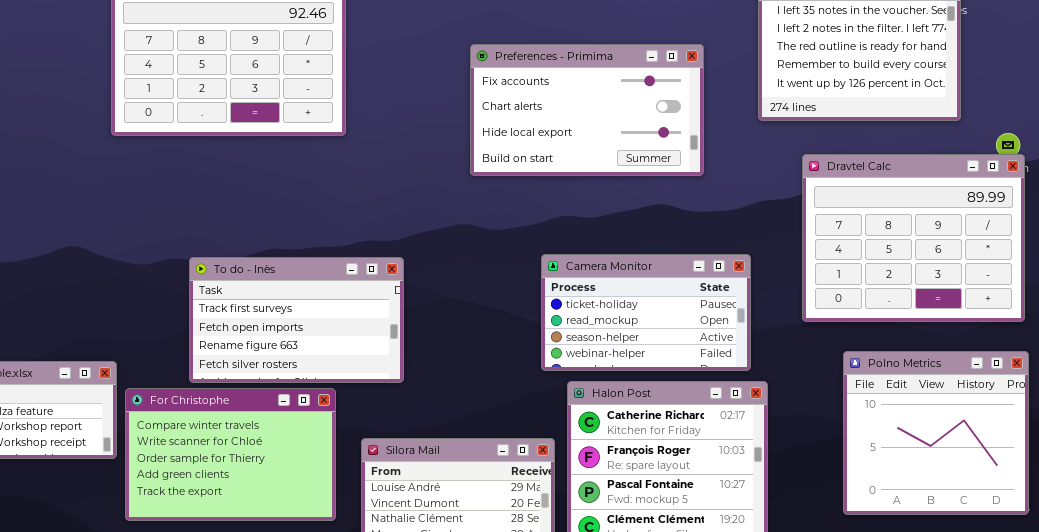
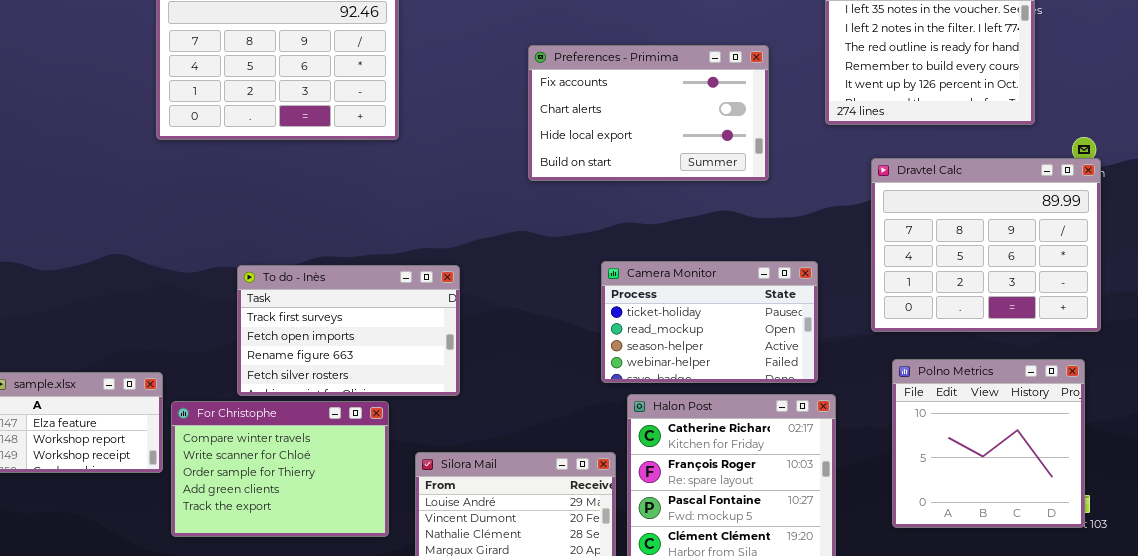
Polno Metrics: [843,351,1029,515] -> [892,359,1085,528], moved

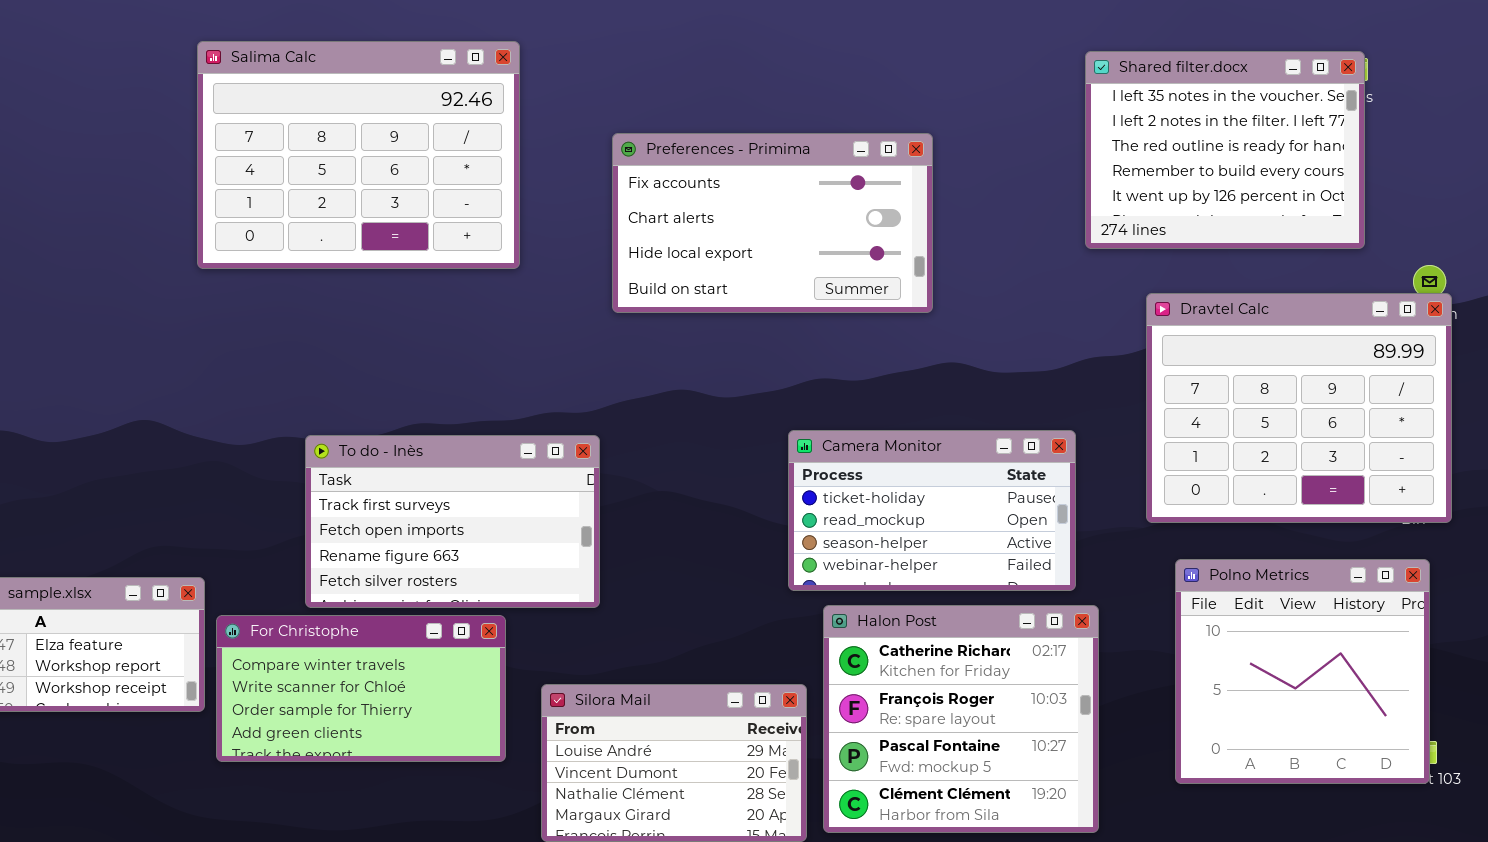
Preferences - Primima: [528,45,769,181] -> [612,133,933,313], moved
For Christophe: [171,401,389,537] -> [216,615,506,762], resized

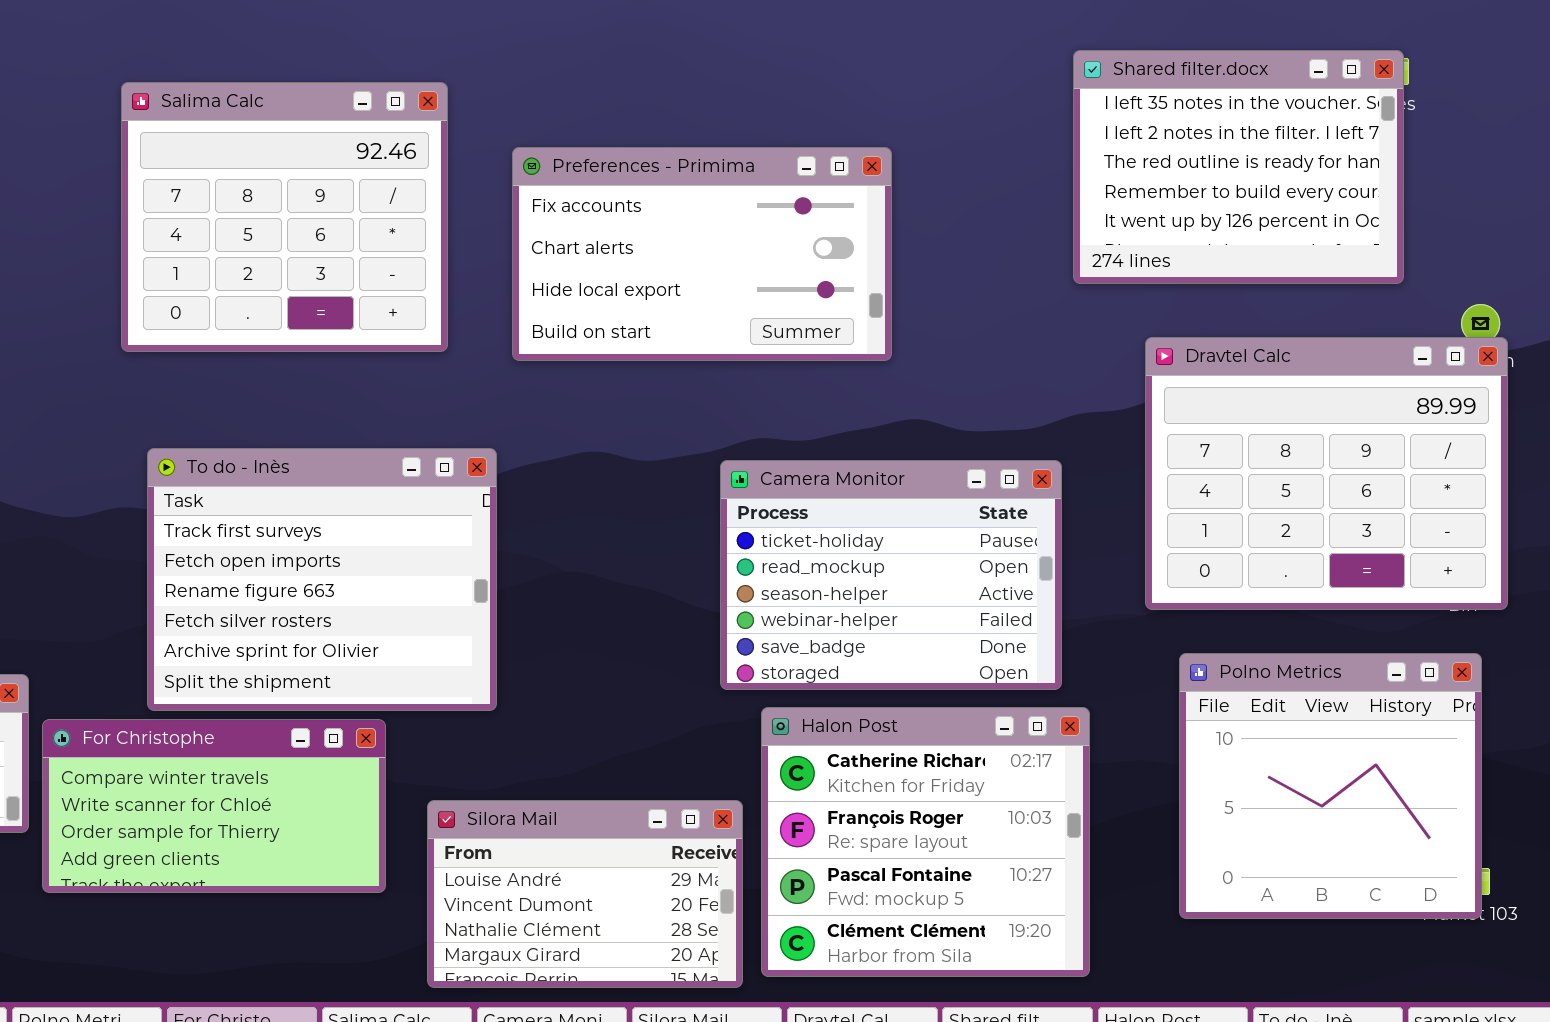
Salima Calc: [197,41,520,269] -> [121,82,448,352], moved, resized
Camera Monitor: [788,430,1076,591] -> [720,460,1062,690], resized
To do - Inès: [305,435,600,608] -> [147,448,497,711], resized

